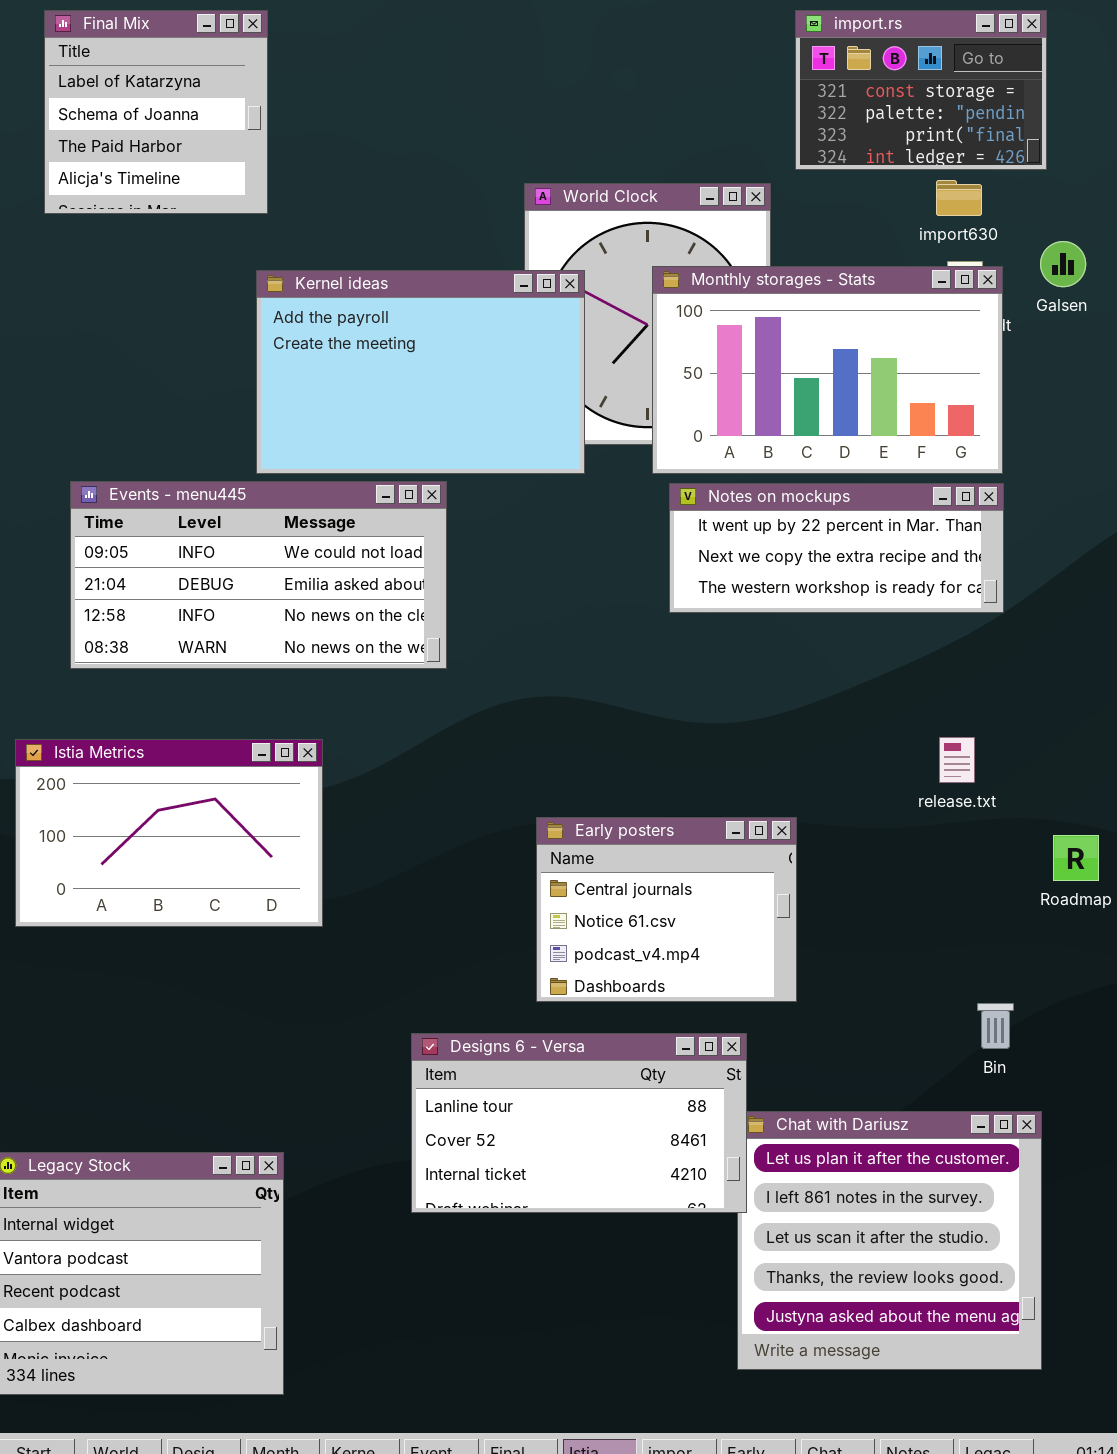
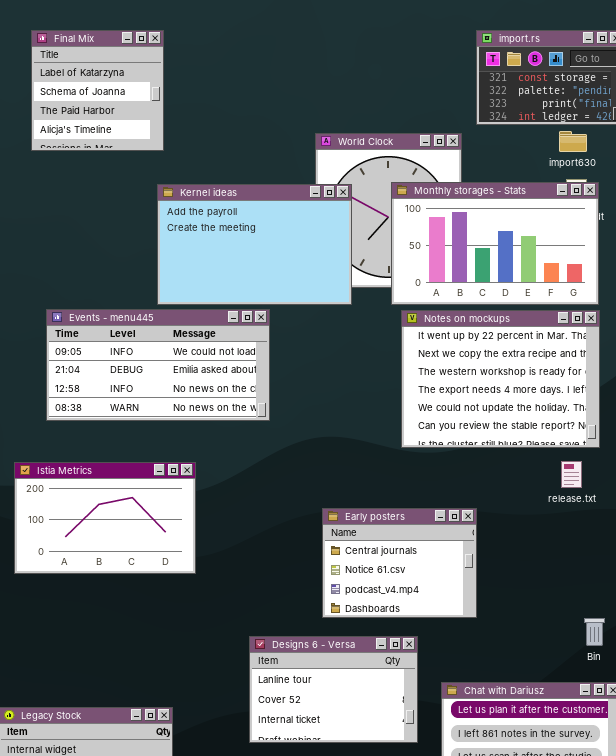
Notes on mockups: [669,483,1004,613] -> [401,310,600,448], resized
Designs 6 - Versa: [411,1033,747,1213] -> [249,636,418,743], resized

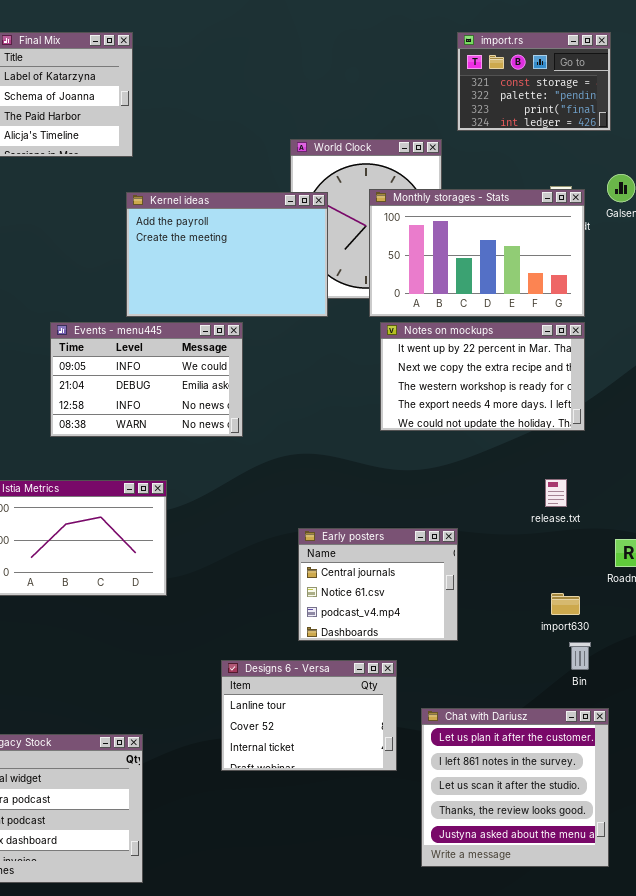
import630: [559,131,587,152] -> [551,593,580,615], moved
Events - menu445: [46,309,270,421] -> [50,322,243,437], resized
Notes on mockups: [401,310,600,448] -> [380,322,585,431], resized

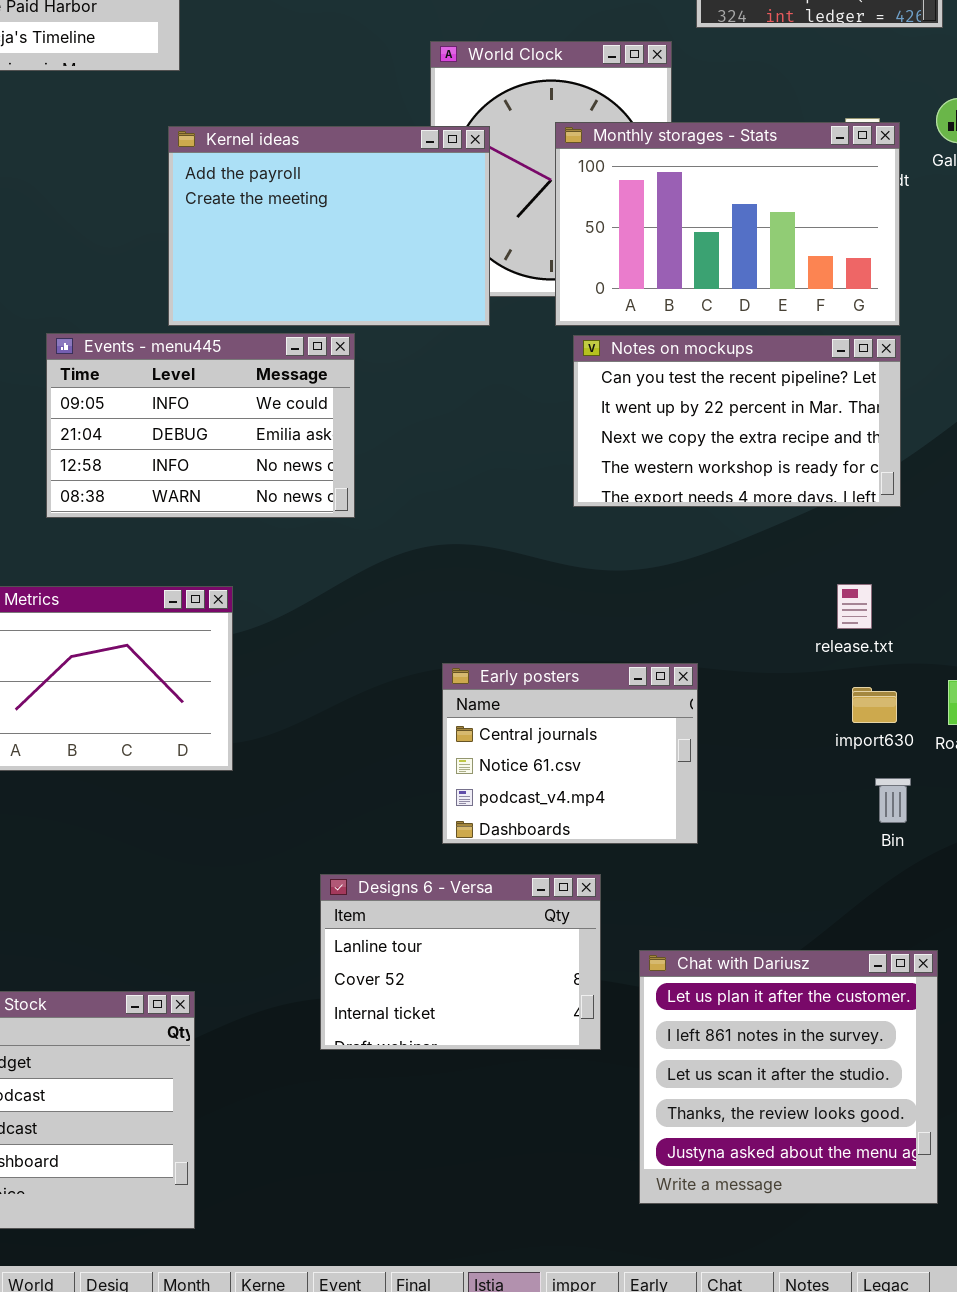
Notes on mockups: [380,322,585,431] -> [573,335,901,507], scrolled up 1 row
import630: [551,593,580,615] -> [852,687,897,723], moved
Bin: [569,642,591,670] -> [875,778,911,823], moved

